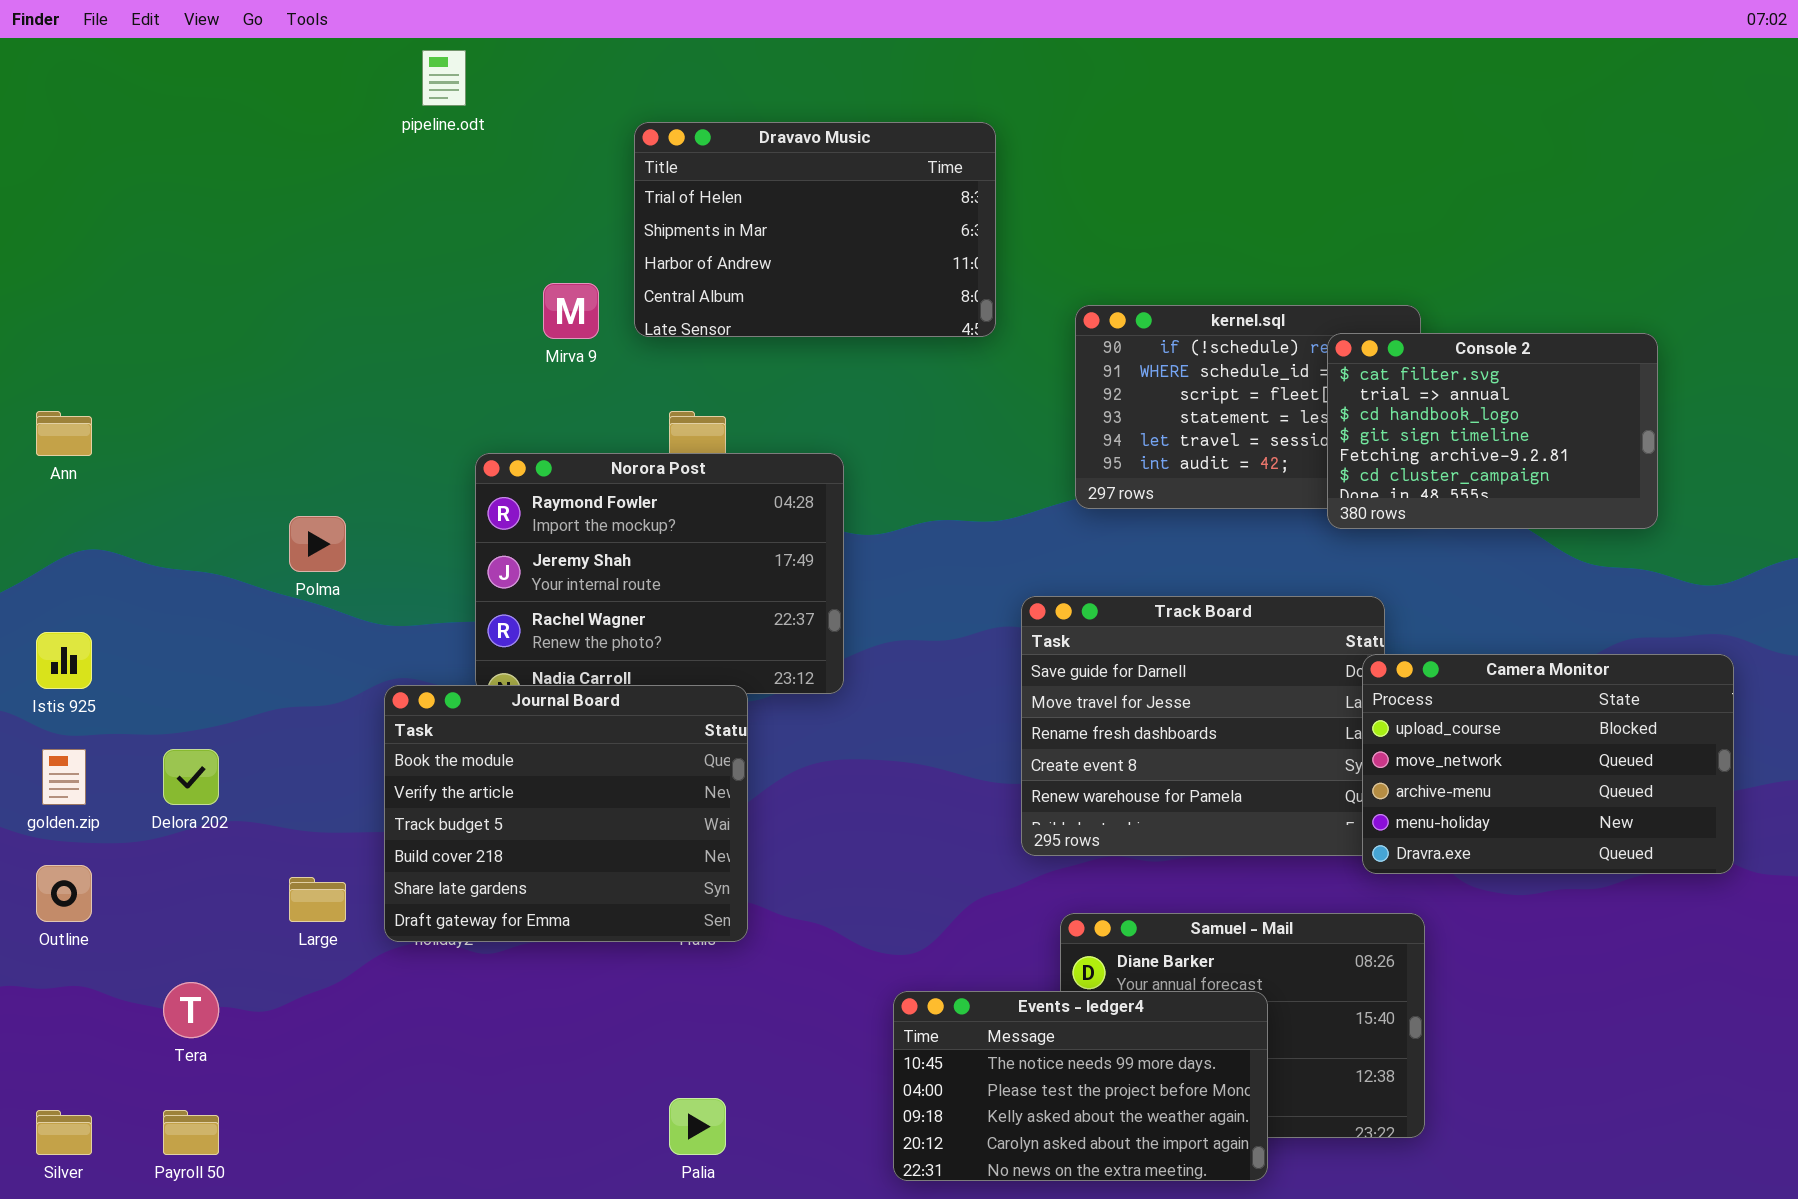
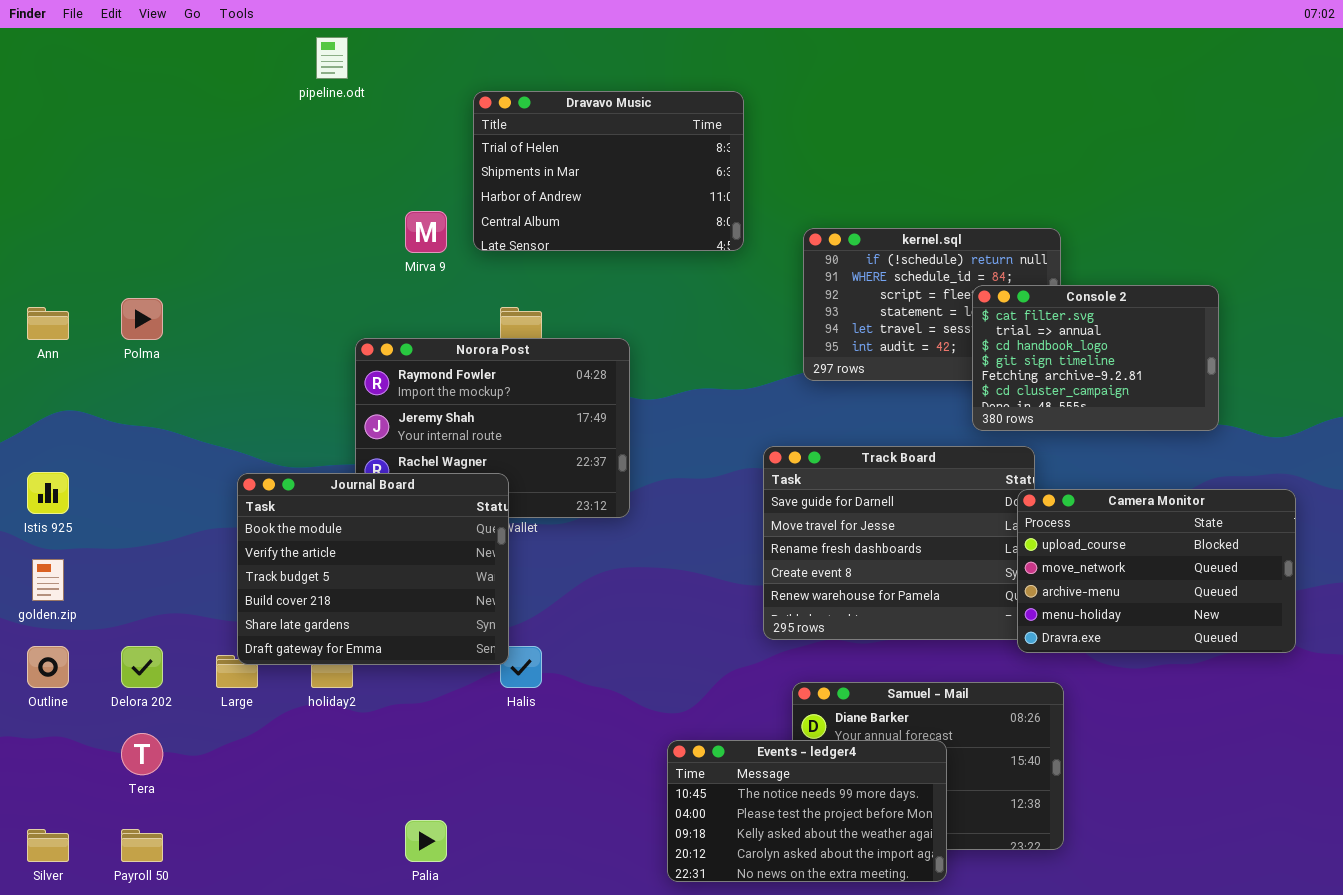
Console 2: [1327,333,1658,529] -> [972,285,1219,431], moved
Polma: [289,516,346,572] -> [121,298,163,340], moved
Journal Board: [384,685,748,942] -> [237,473,509,665], moved
Delora 202: [163,749,219,805] -> [121,646,163,688], moved
Palia: [669,1098,726,1155] -> [405,820,447,862], moved

